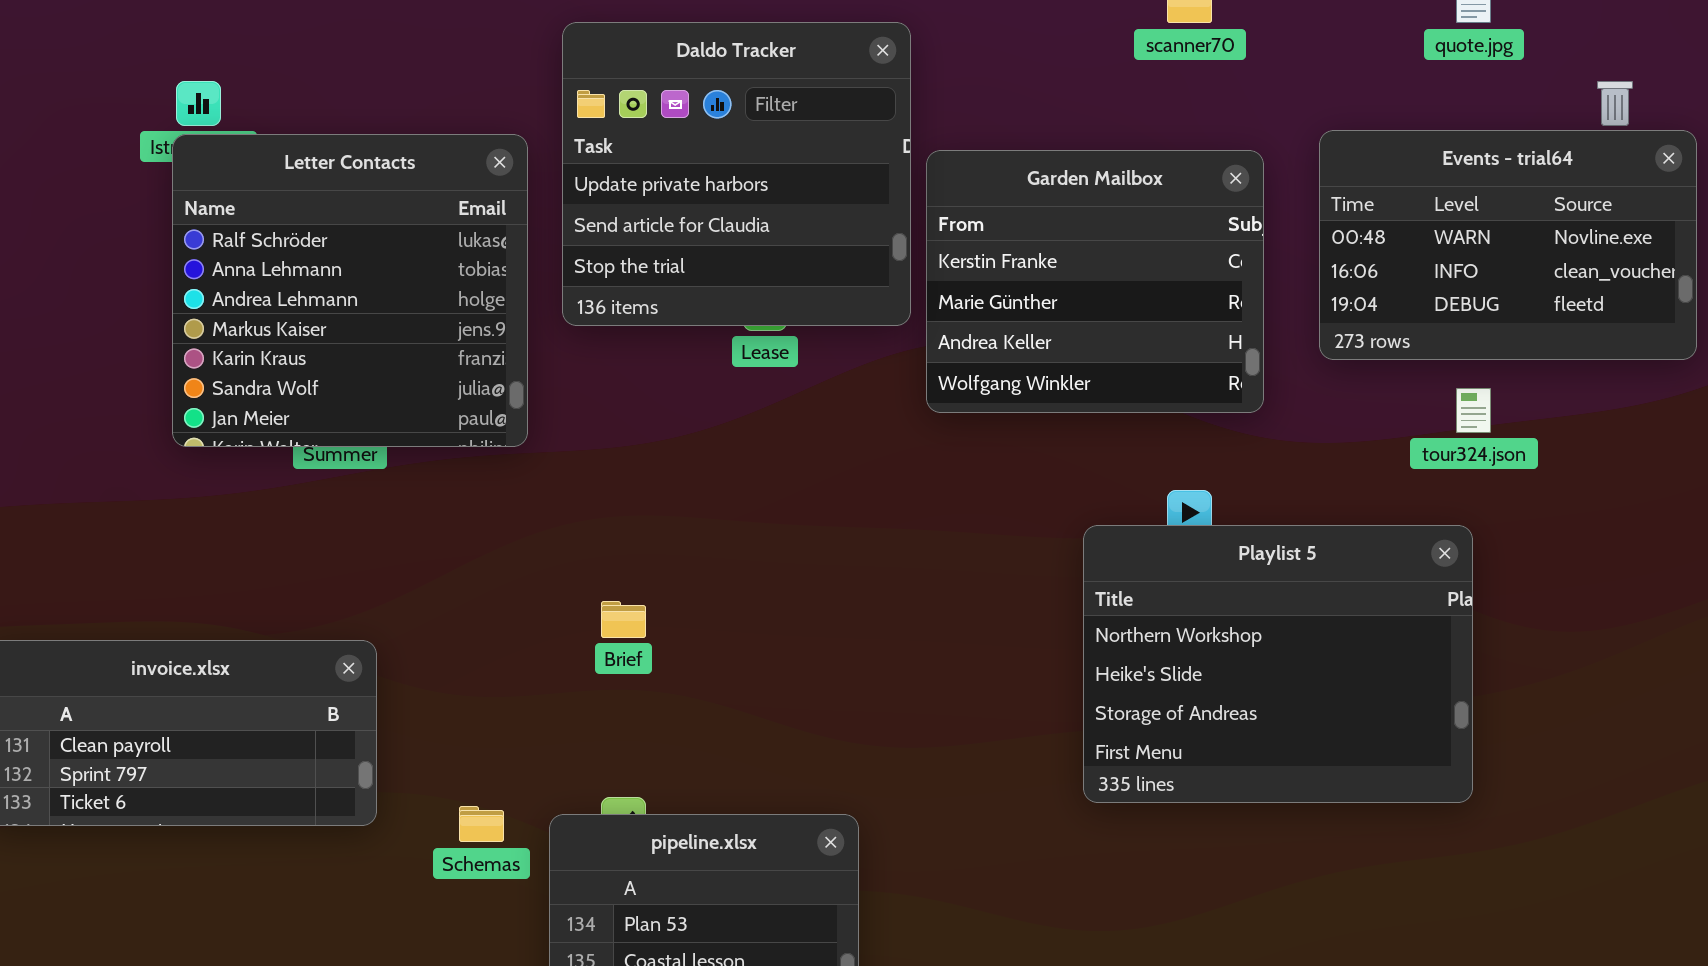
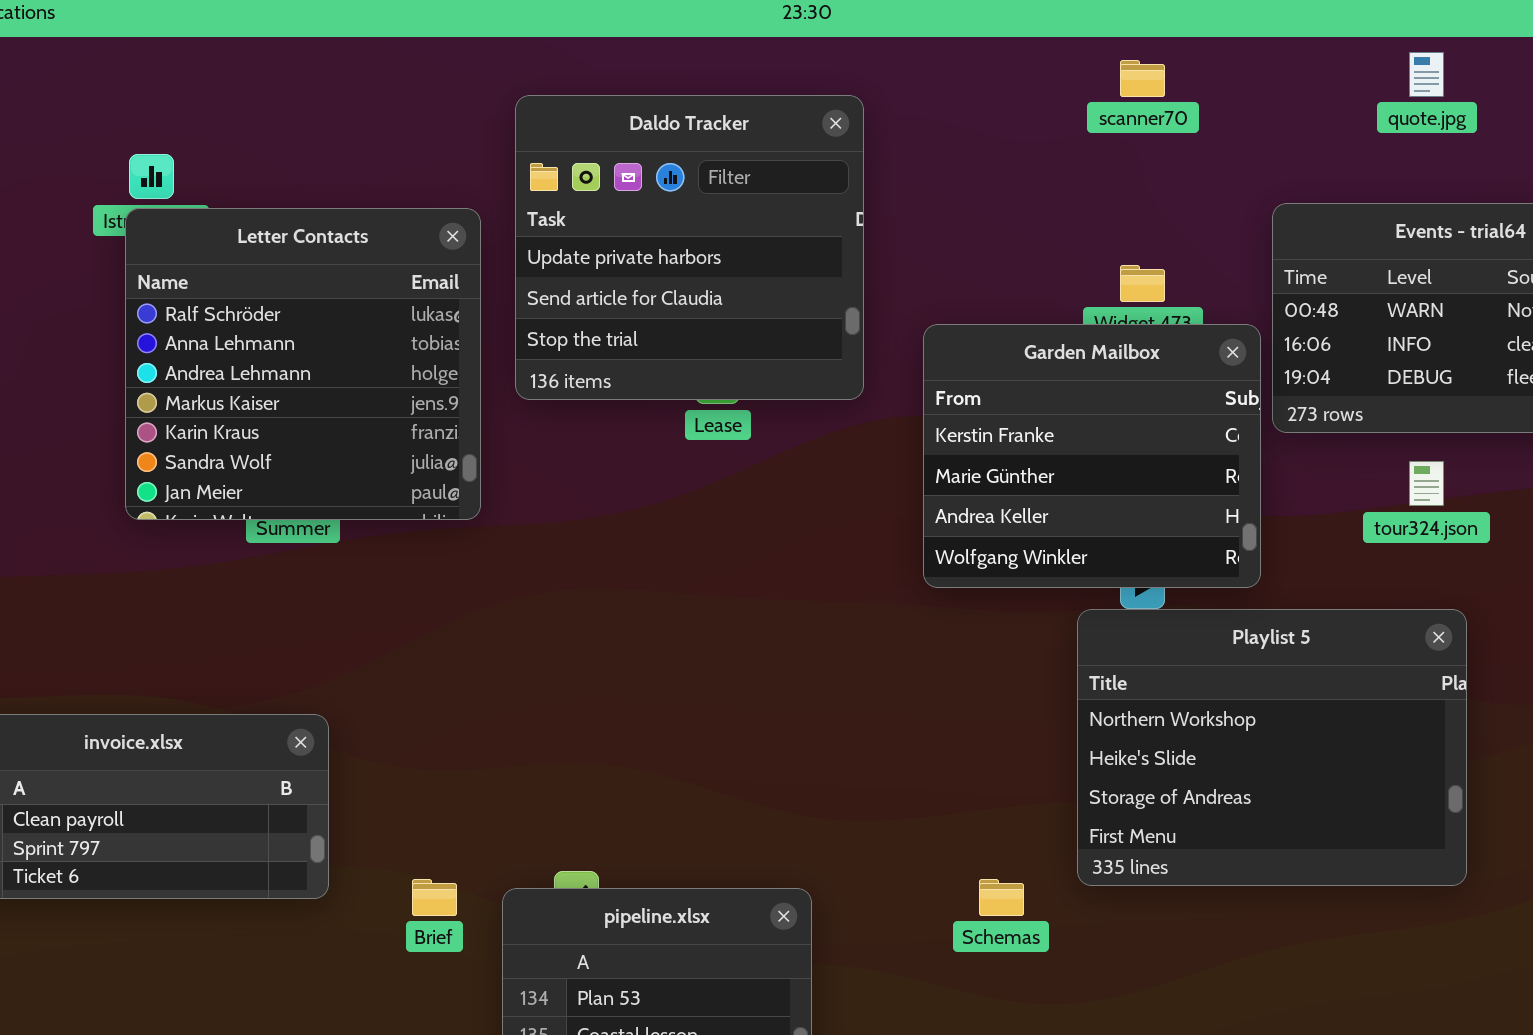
Garden Mailbox: [926,150,1264,413] -> [923,324,1261,588], moved
Playlist 5: [1083,525,1473,803] -> [1077,609,1467,886], moved
Brief: [601,601,646,638] -> [412,879,457,916], moved
Schemas: [459,806,504,842] -> [979,879,1024,916], moved

